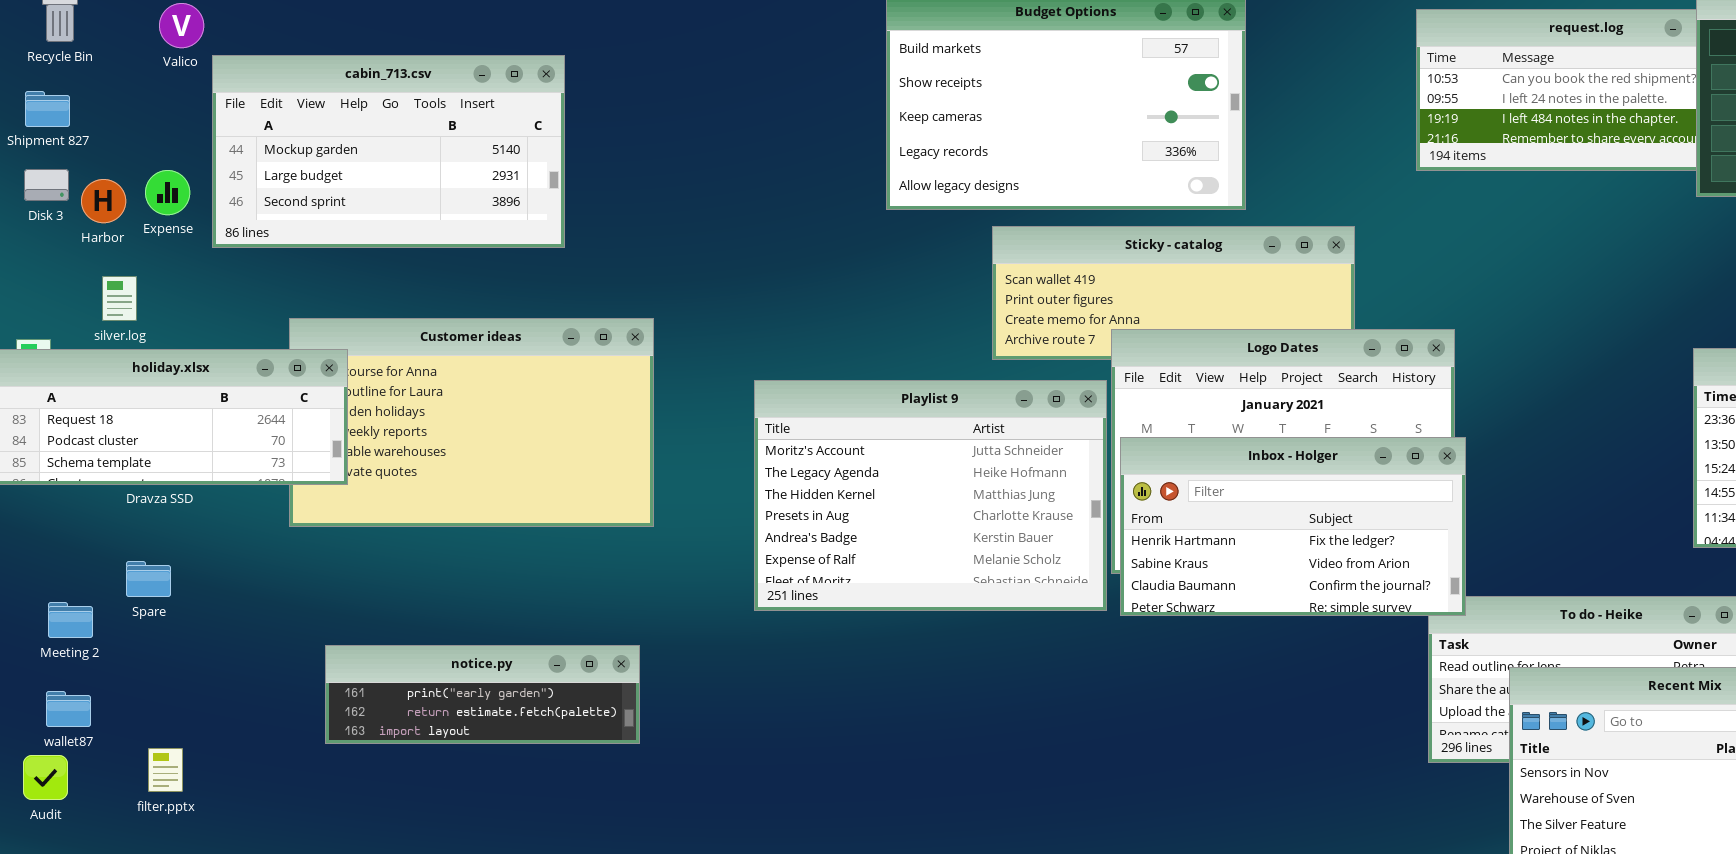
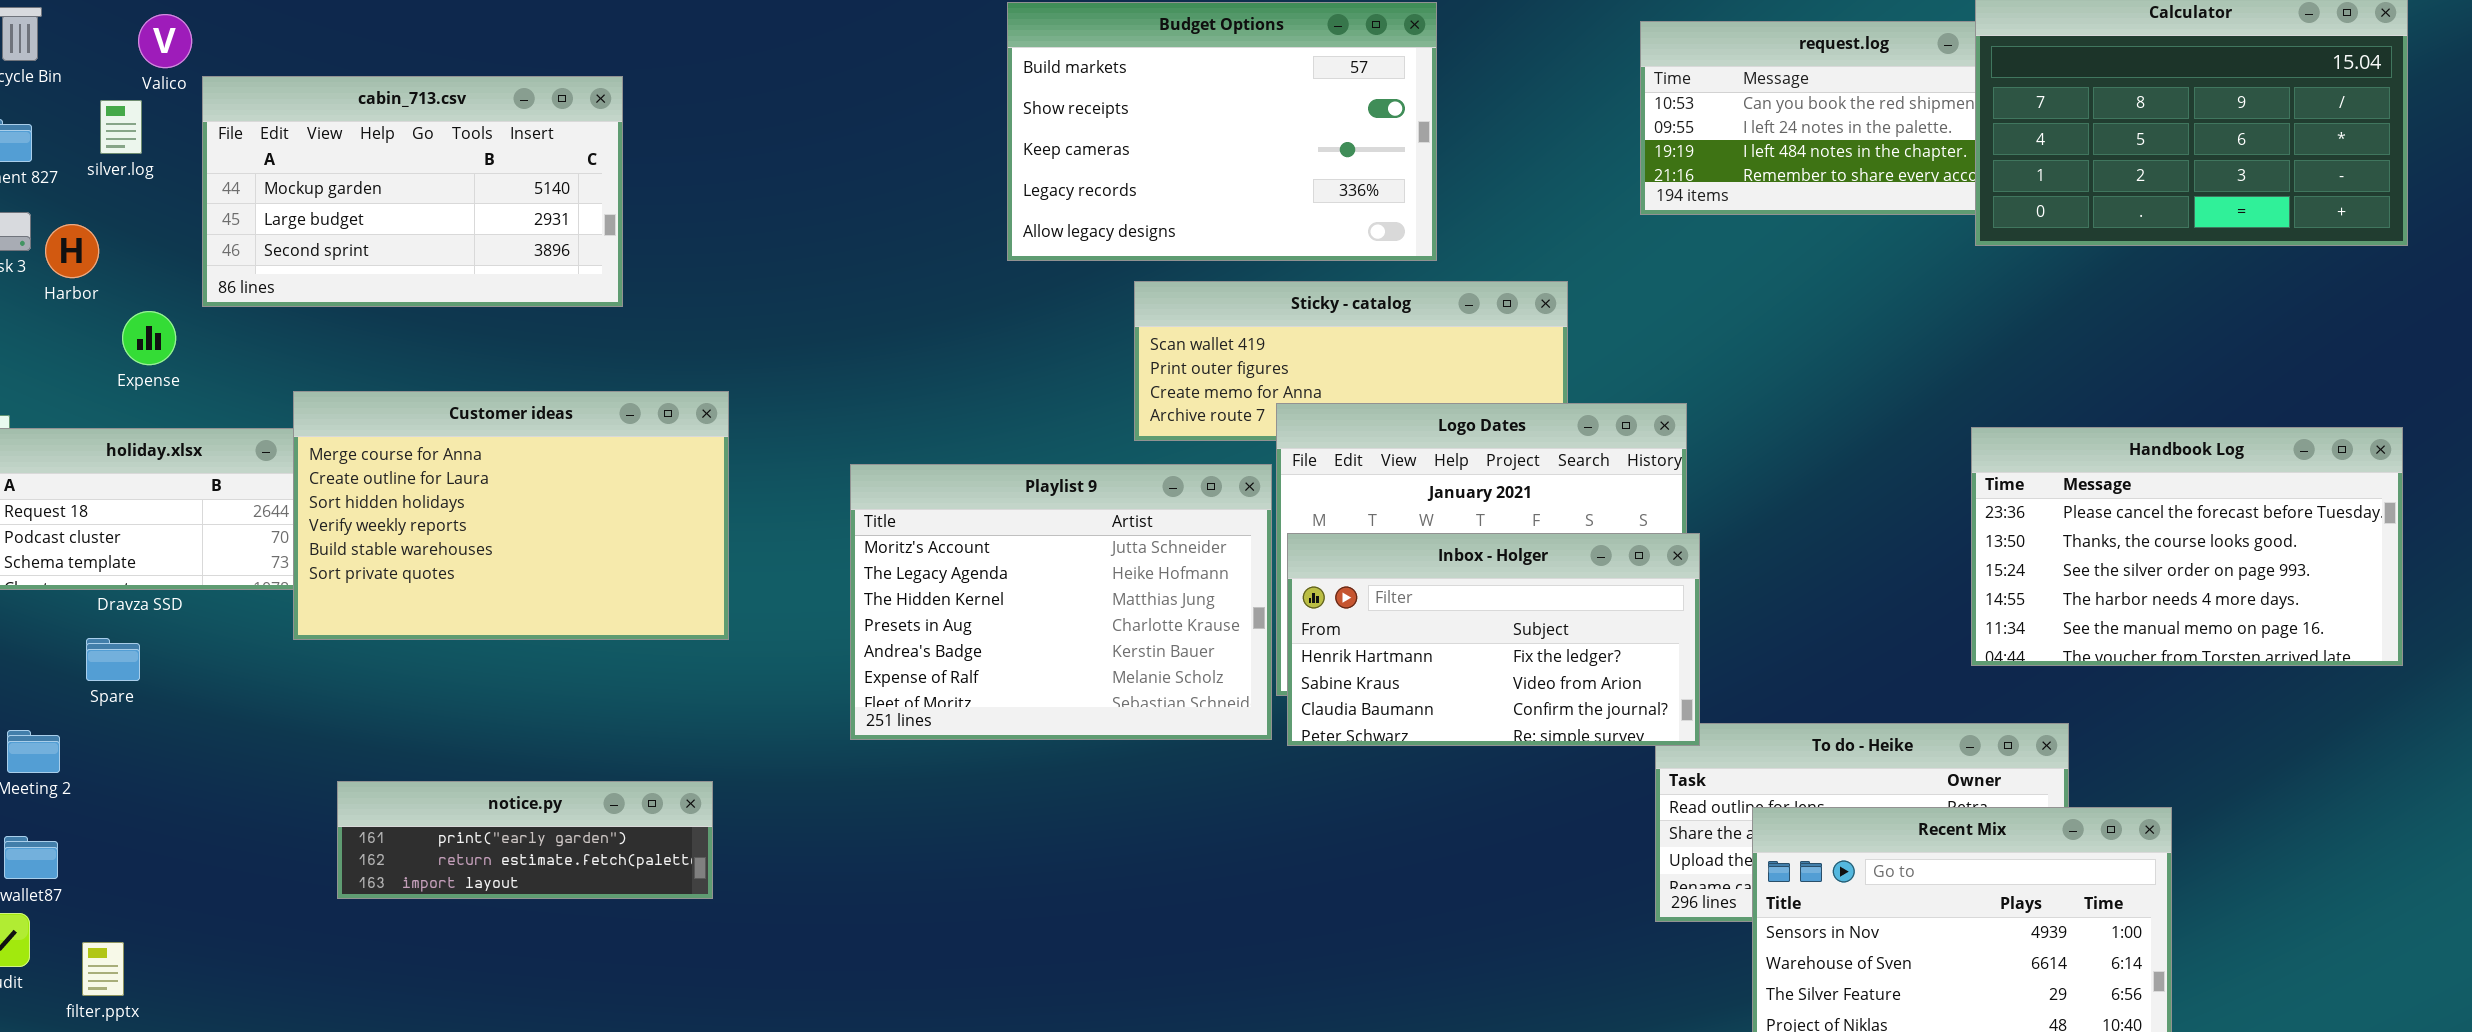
Expense: [145,170,190,215] -> [122,311,176,365], moved
silver.log: [102,276,137,321] -> [100,100,142,154], moved
Customer ideas: [289,318,654,527] -> [293,391,729,640], raised
Spare: [126,561,171,597] -> [86,638,140,681], moved
filter.pptx: [148,748,183,792] -> [82,942,124,996], moved

